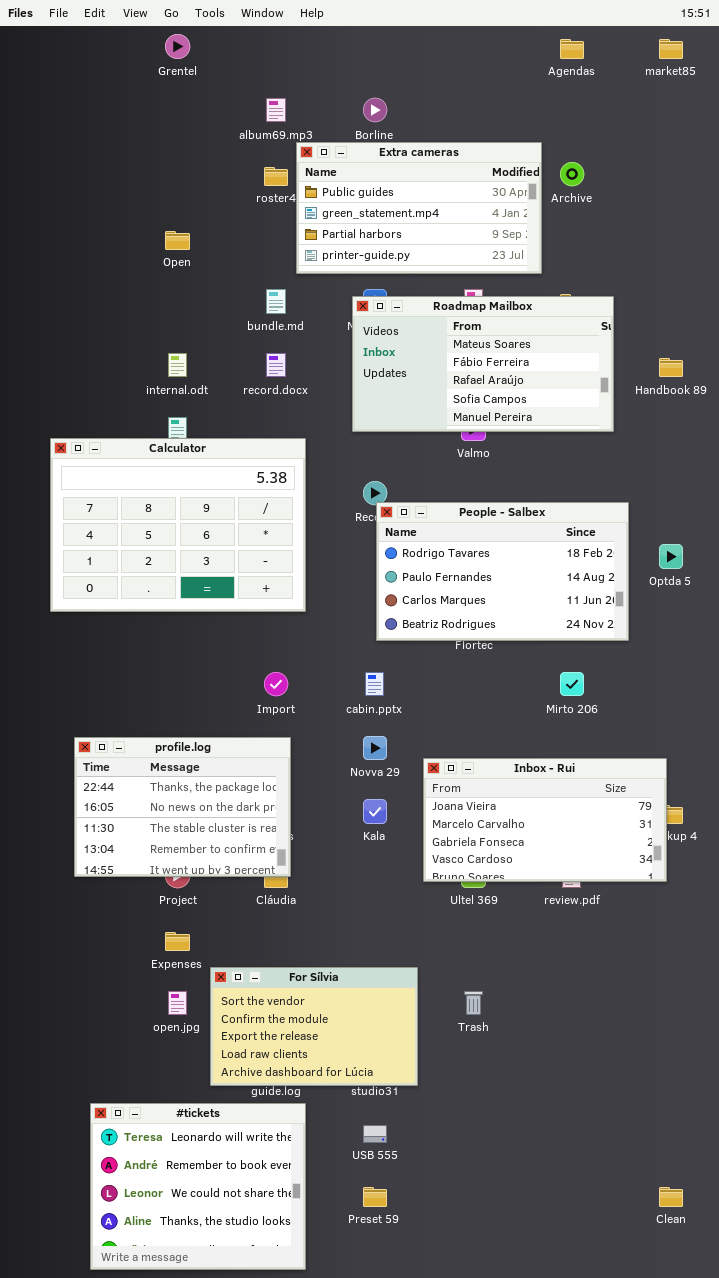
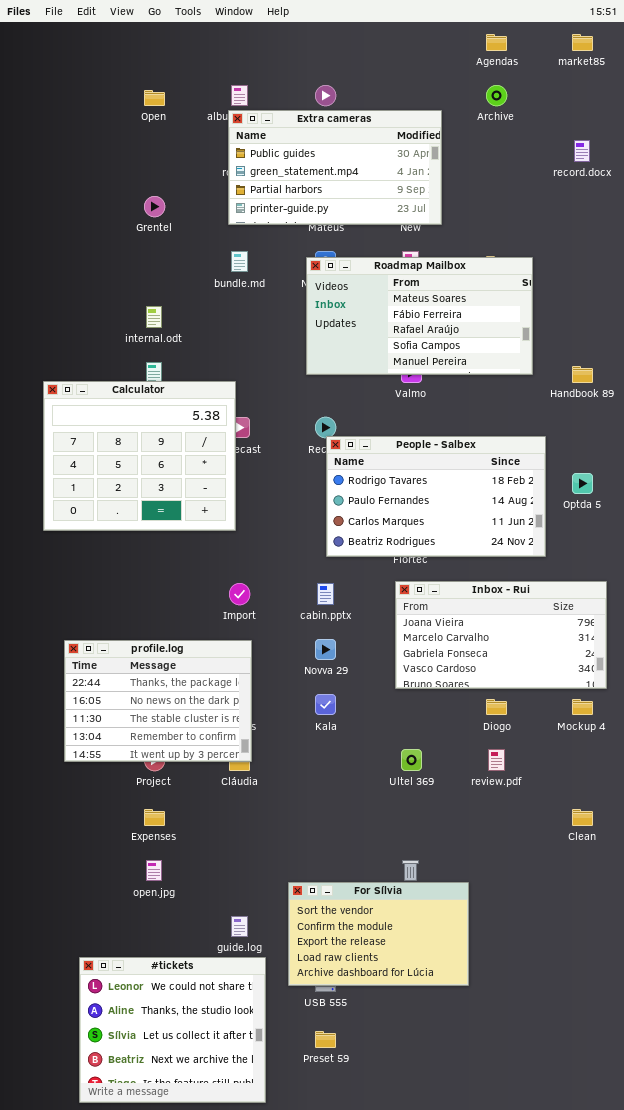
Grentel: [165,34,190,59] -> [144,196,165,217], moved
Extra cameras: [296,142,542,274] -> [228,110,442,225], moved
Archive: [560,162,584,186] -> [486,85,507,106], moved
Open: [165,231,190,250] -> [144,90,165,106], moved
record.docx: [266,353,286,377] -> [574,140,590,162], moved
Handbook 89: [659,358,683,377] -> [572,366,593,383], moved
Calculator: [50,438,306,612] -> [43,381,236,531], resized
Inbox - Rui: [423,758,667,882] -> [395,581,607,689], moved
For Sílvia: [210,967,418,1086] -> [288,882,469,986], moved
#tickets: [90,1103,306,1270] -> [79,957,266,1103], scrolled down 2 rows
Clean: [659,1187,683,1207] -> [572,809,593,826], moved

